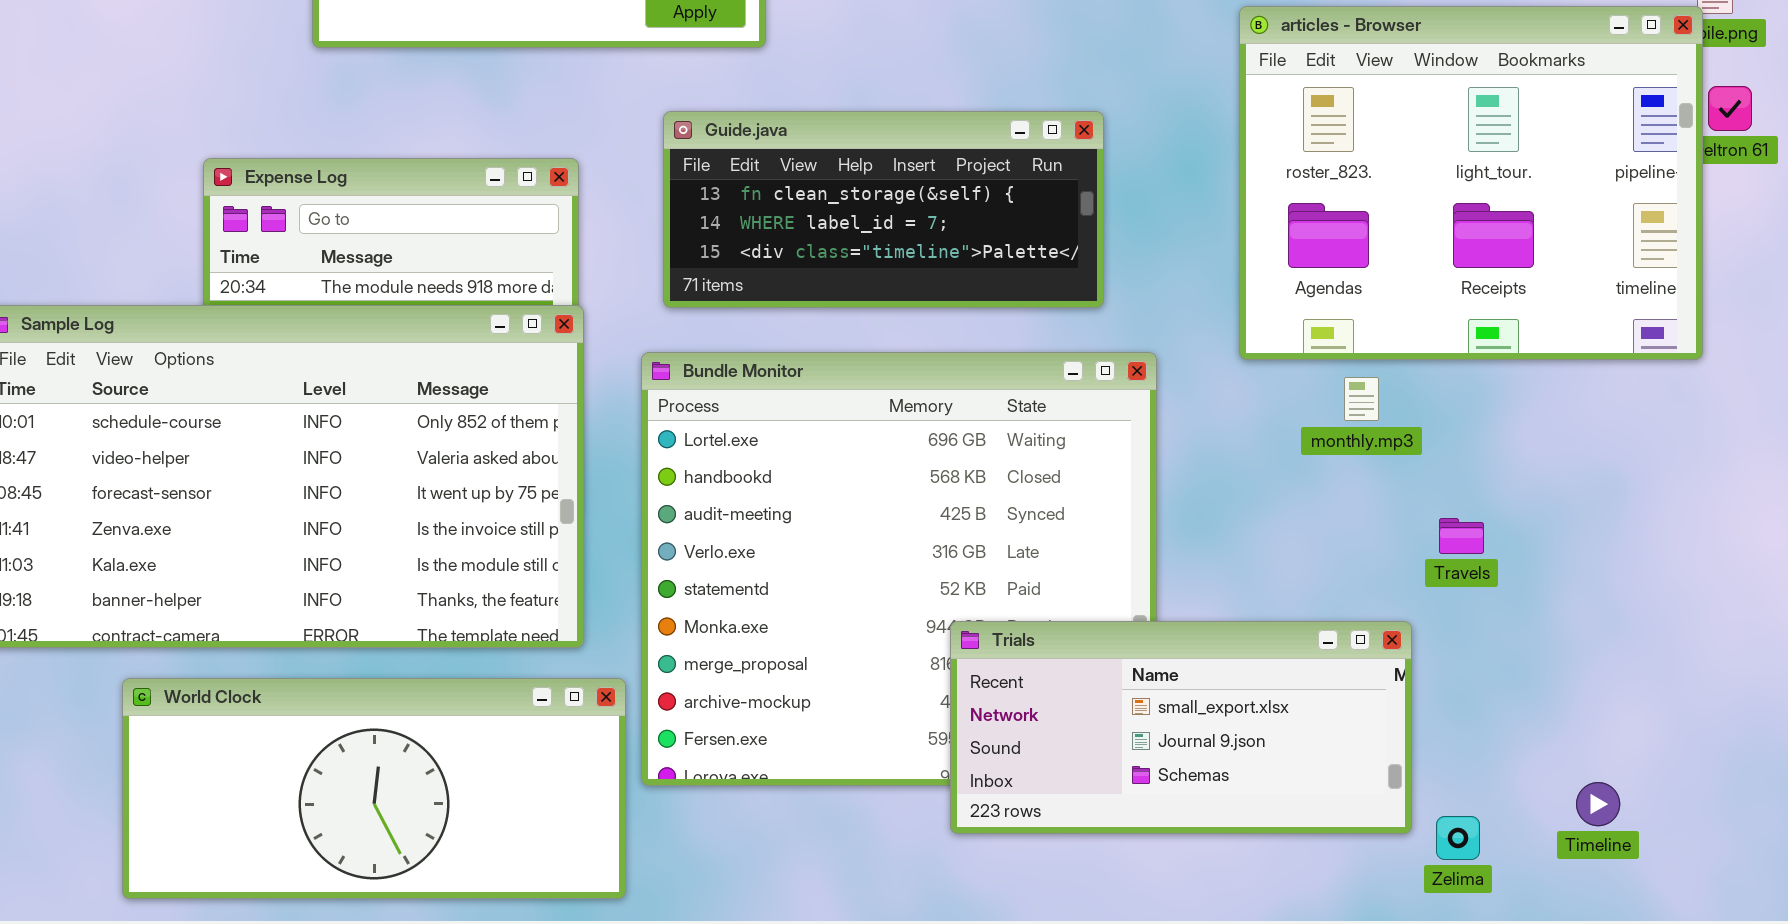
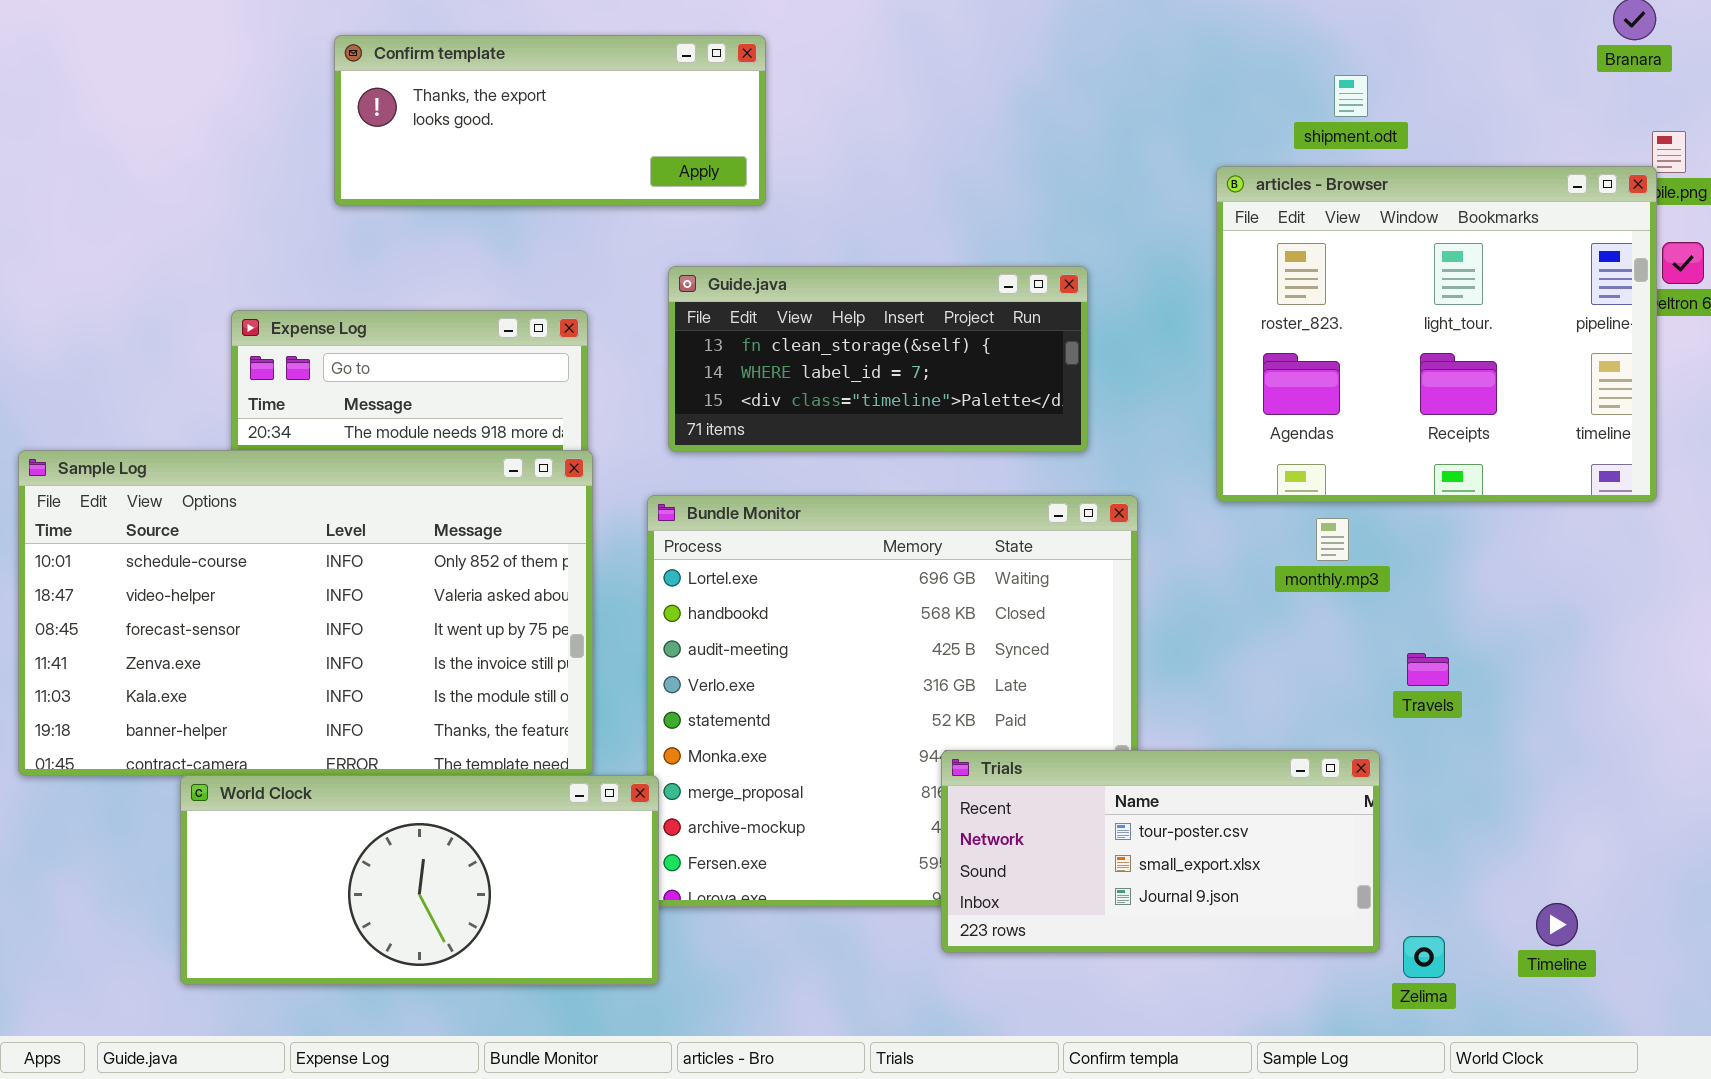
Trials: [950,621,1412,834] -> [941,750,1380,953], scrolled up 1 row
World Clock: [122,678,626,899] -> [180,775,659,985], moved

